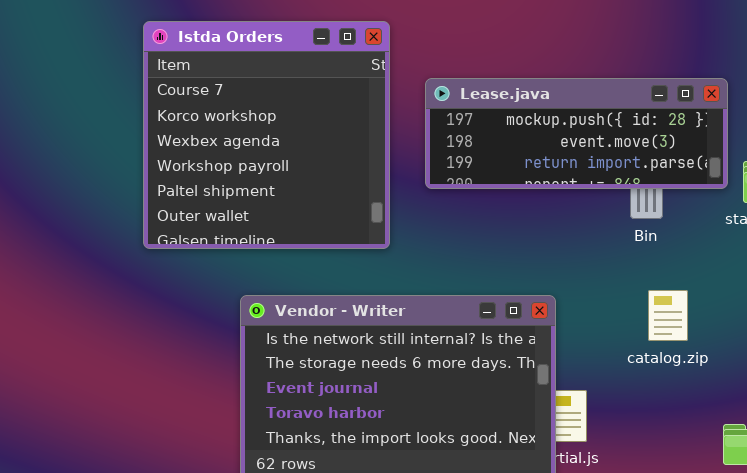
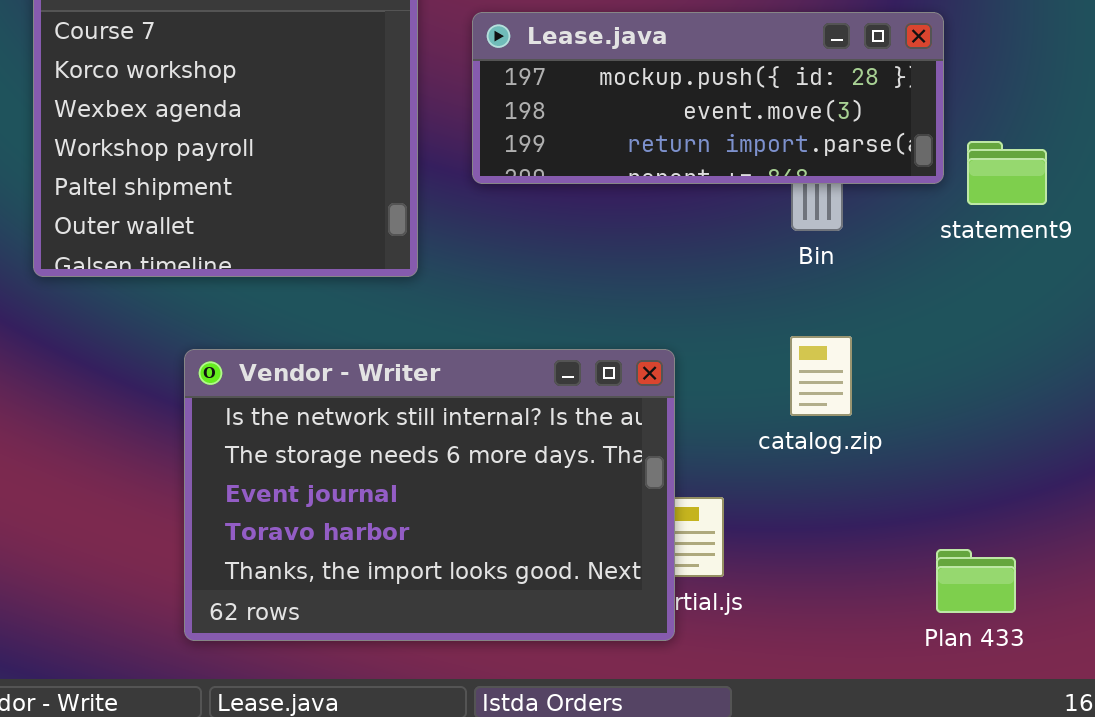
catalog.zip: [648,290,688,341] -> [790,336,852,416], moved

